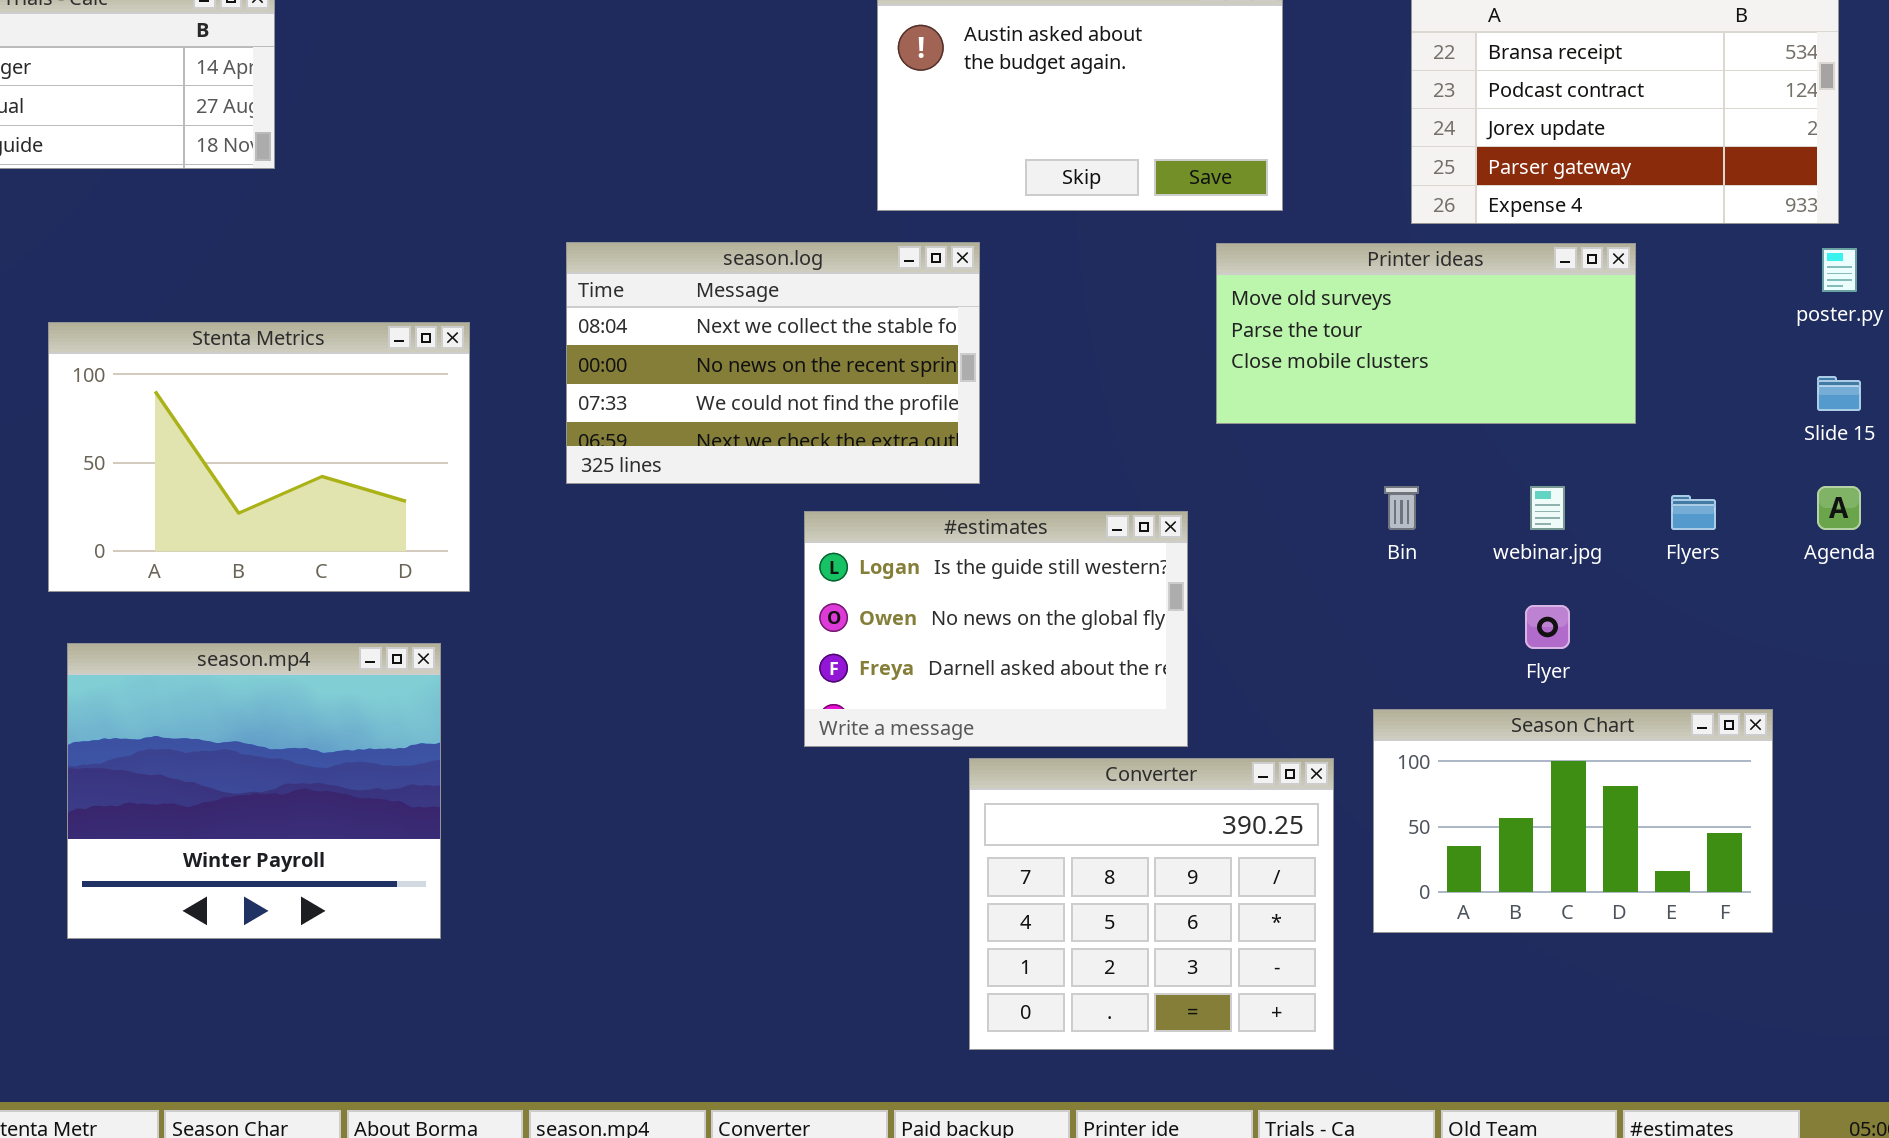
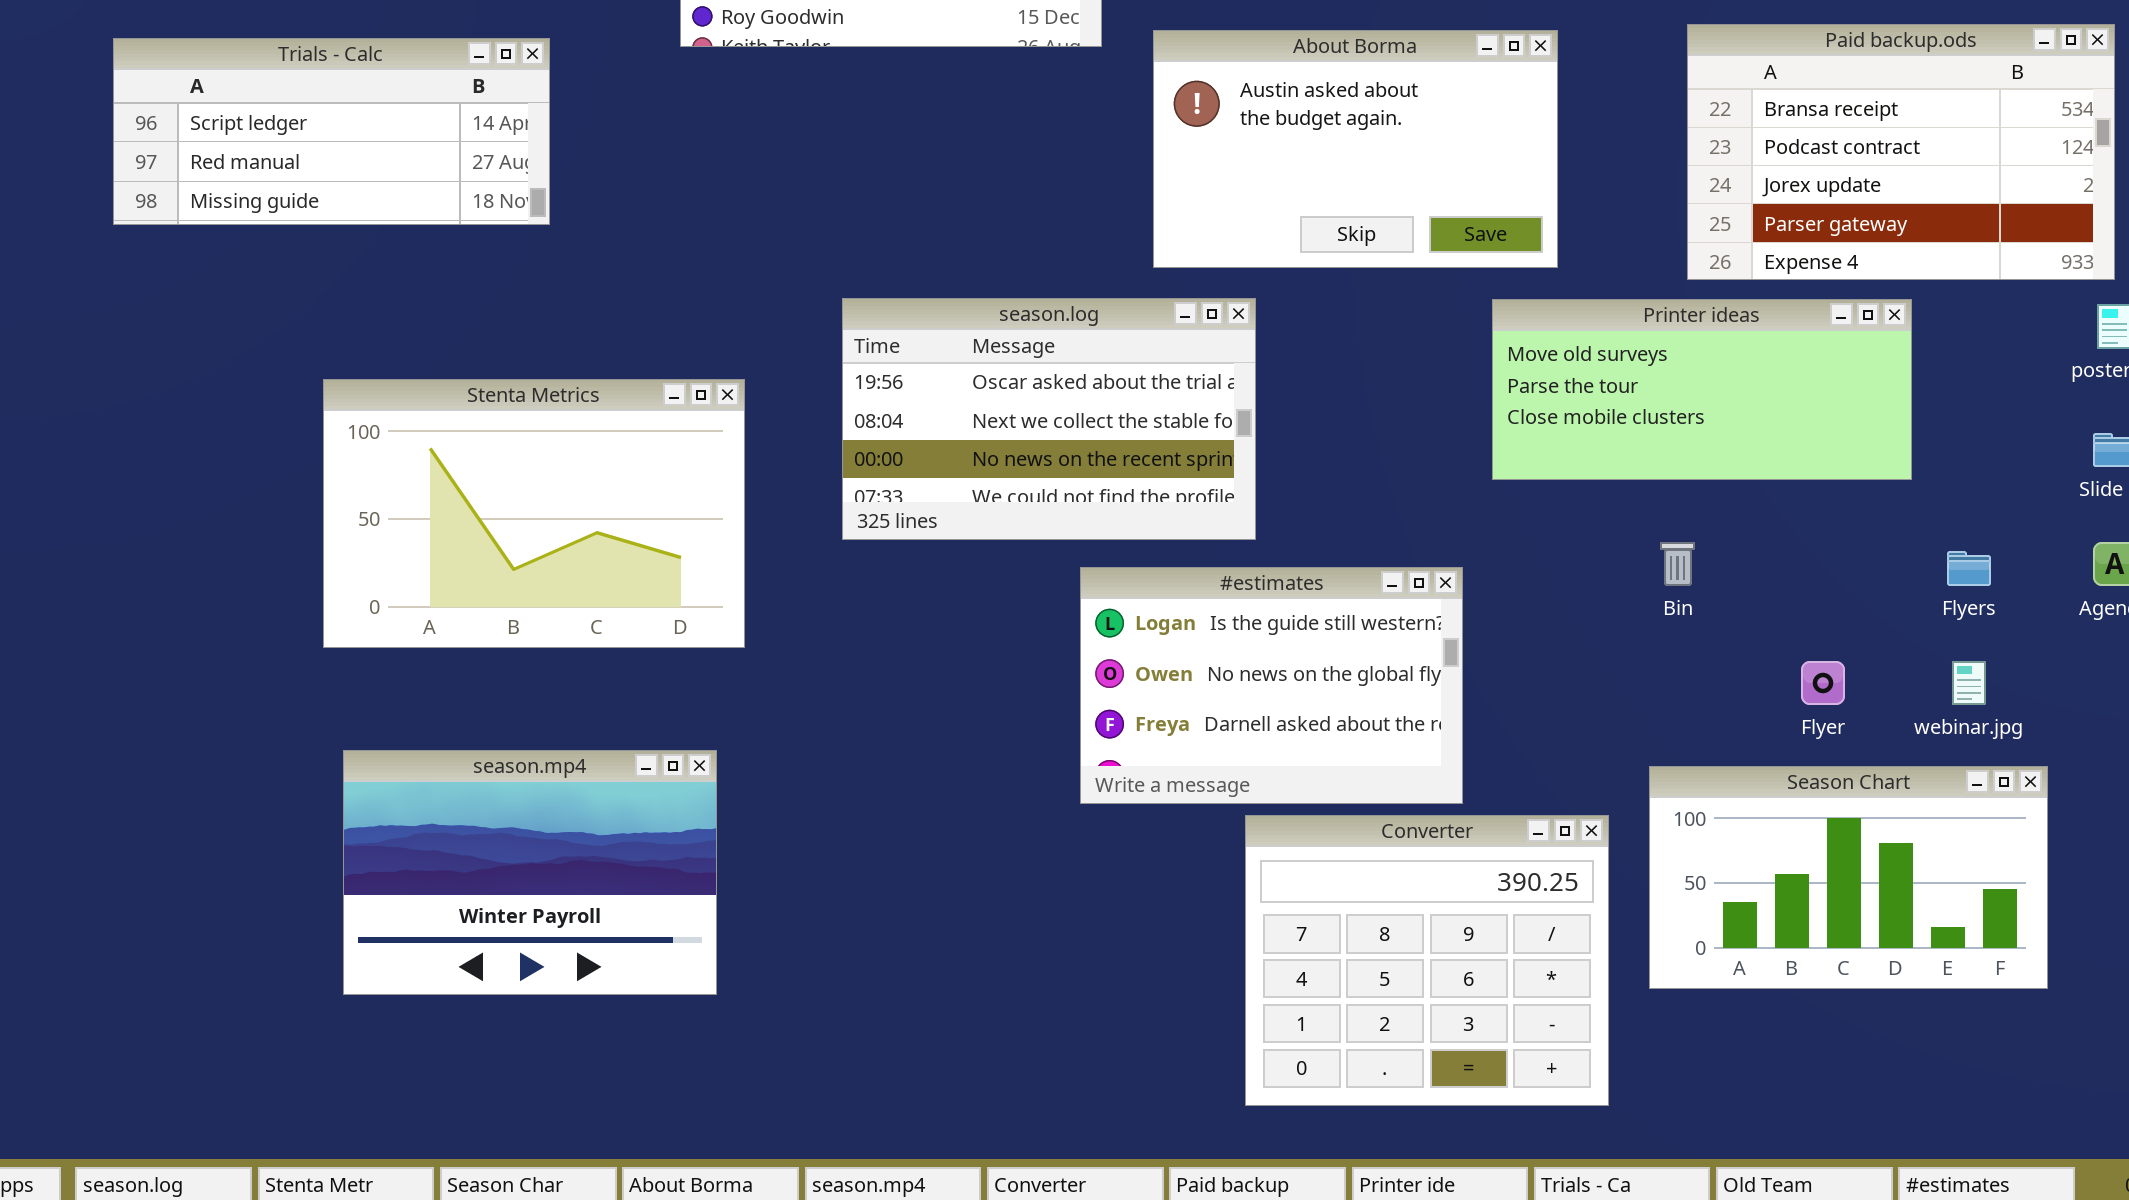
season.log: [566,242,980,484] -> [842,298,1256,540], scrolled up 1 row
webinar.jpg: [1530,486,1565,530] -> [1952,661,1986,705], moved
season.mp4: [67,643,441,939] -> [343,750,717,995], resized

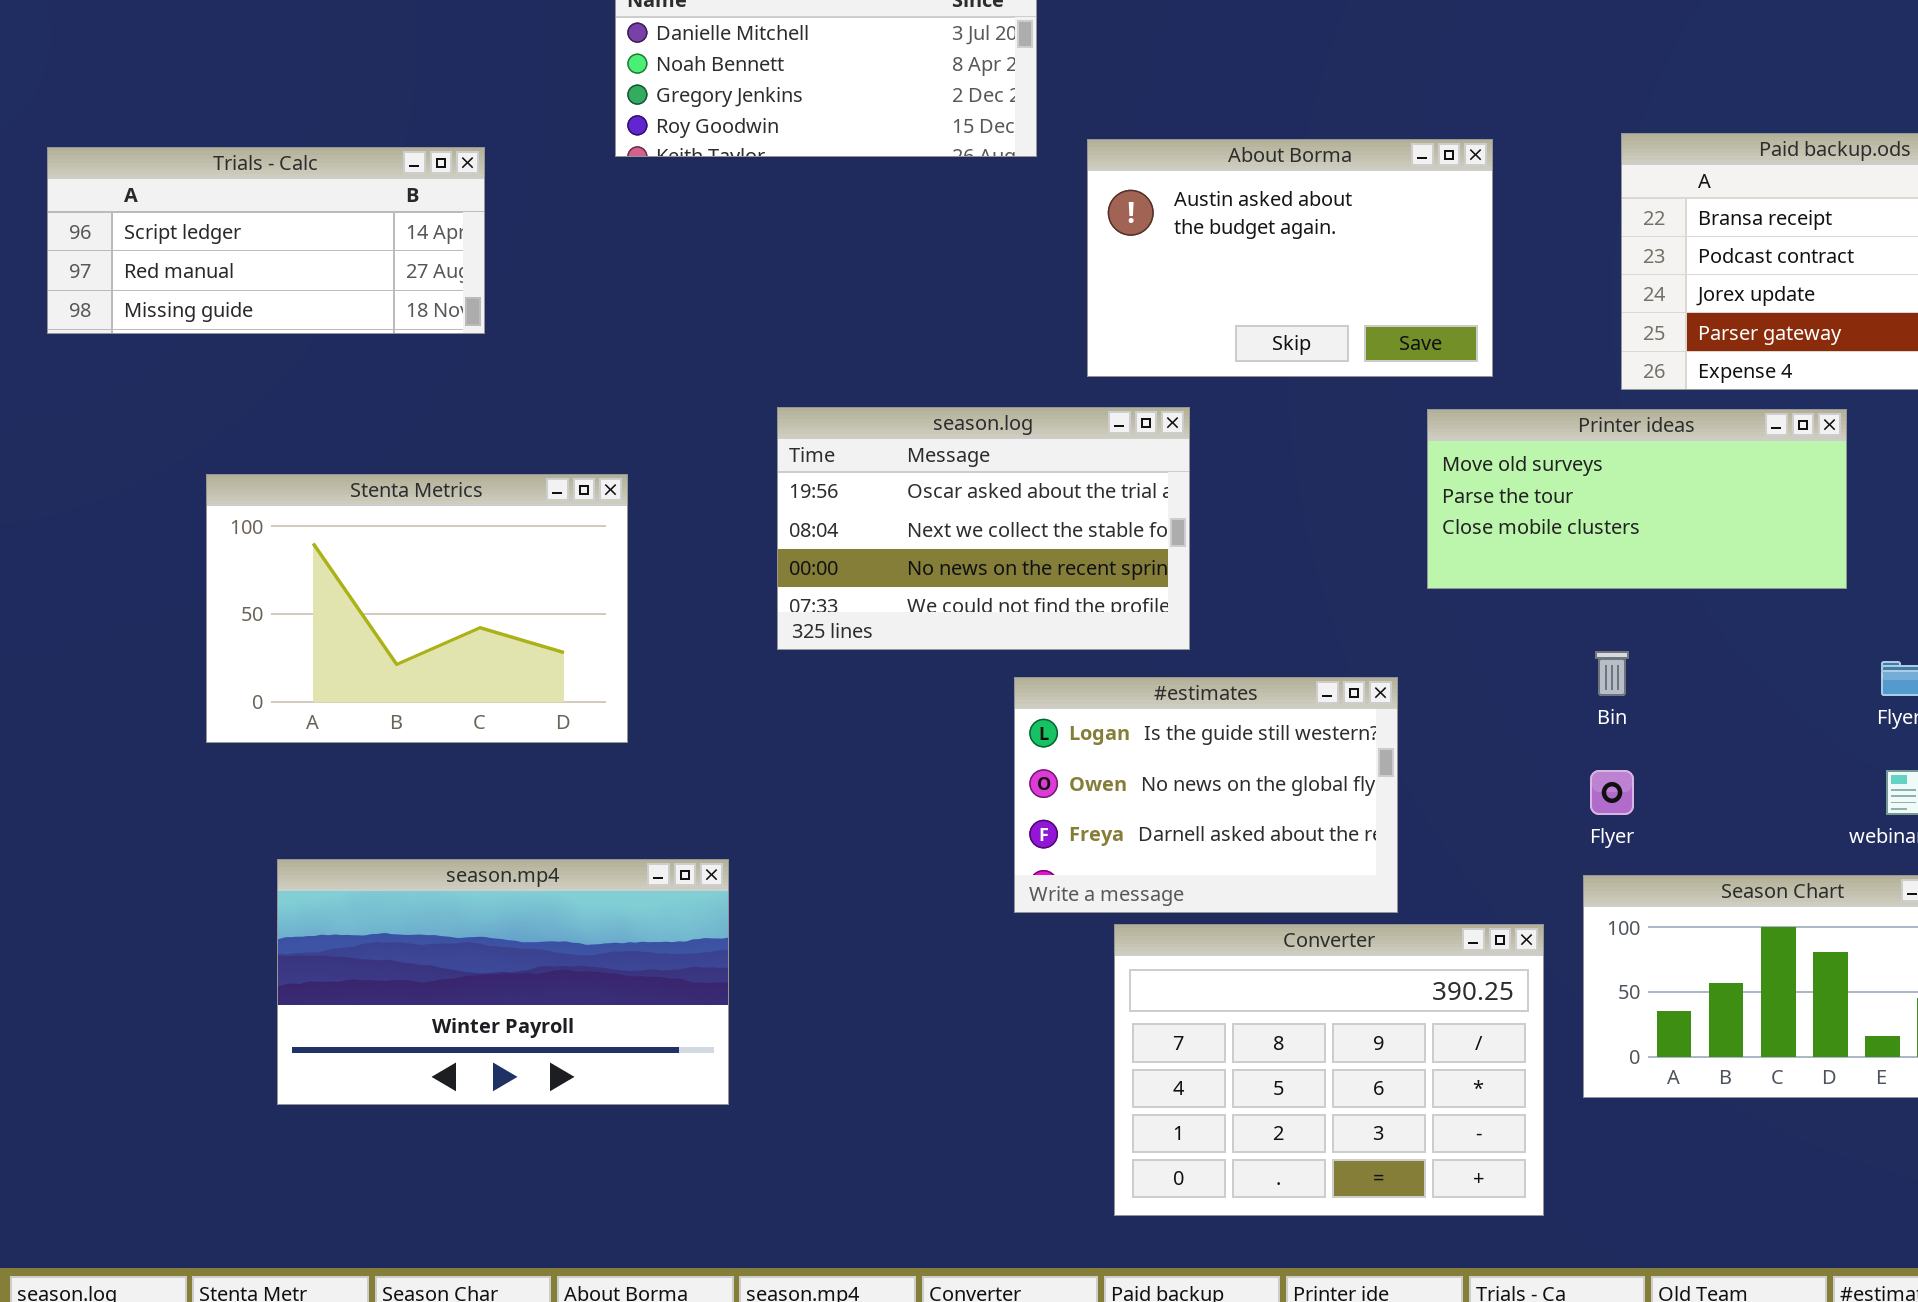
Stenta Metrics: [323,379,745,648] -> [206,474,628,743], moved
Flyer: [1801,661,1845,705] -> [1590,770,1634,815], moved
season.mp4: [343,750,717,995] -> [277,859,729,1105], resized
Converter: [1245,815,1609,1106] -> [1114,924,1544,1216], resized

